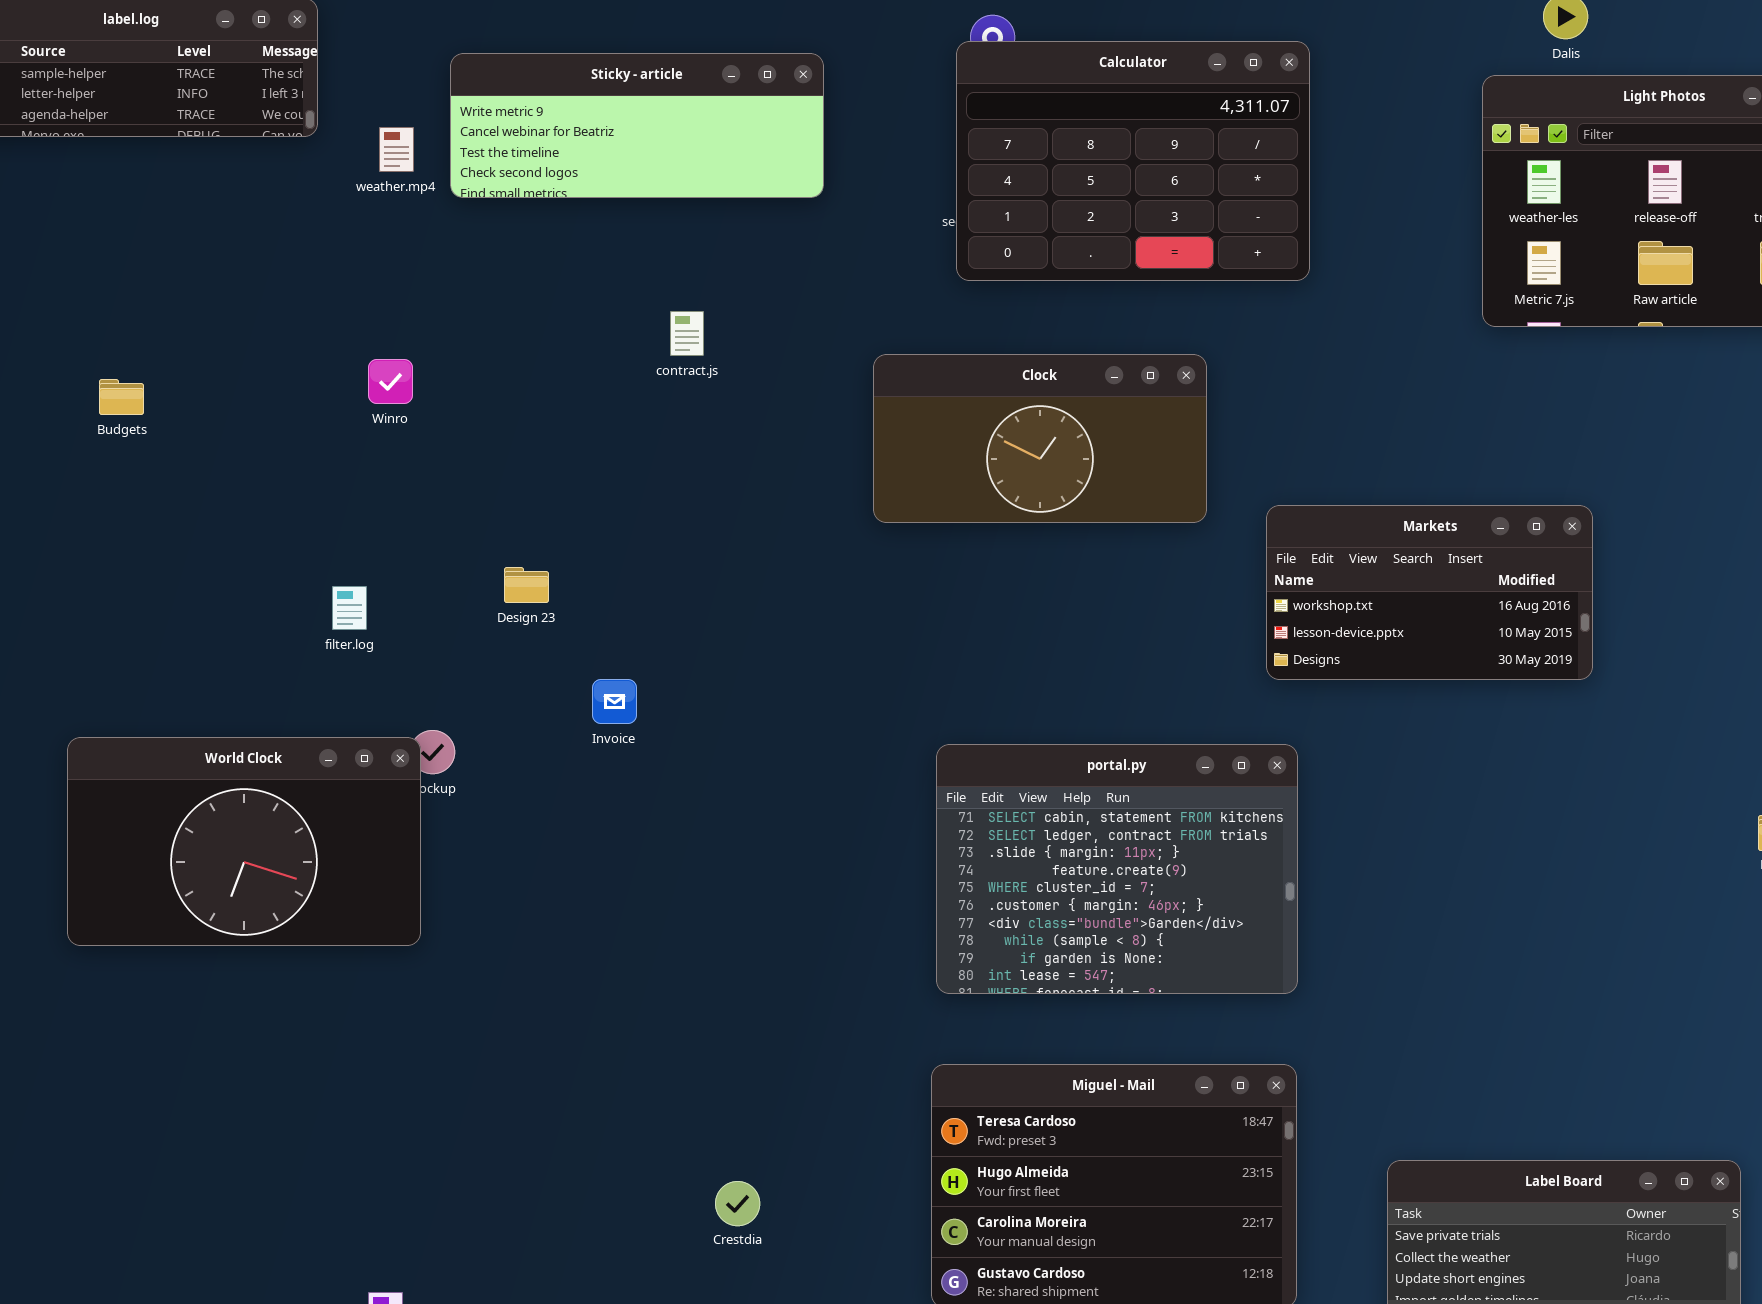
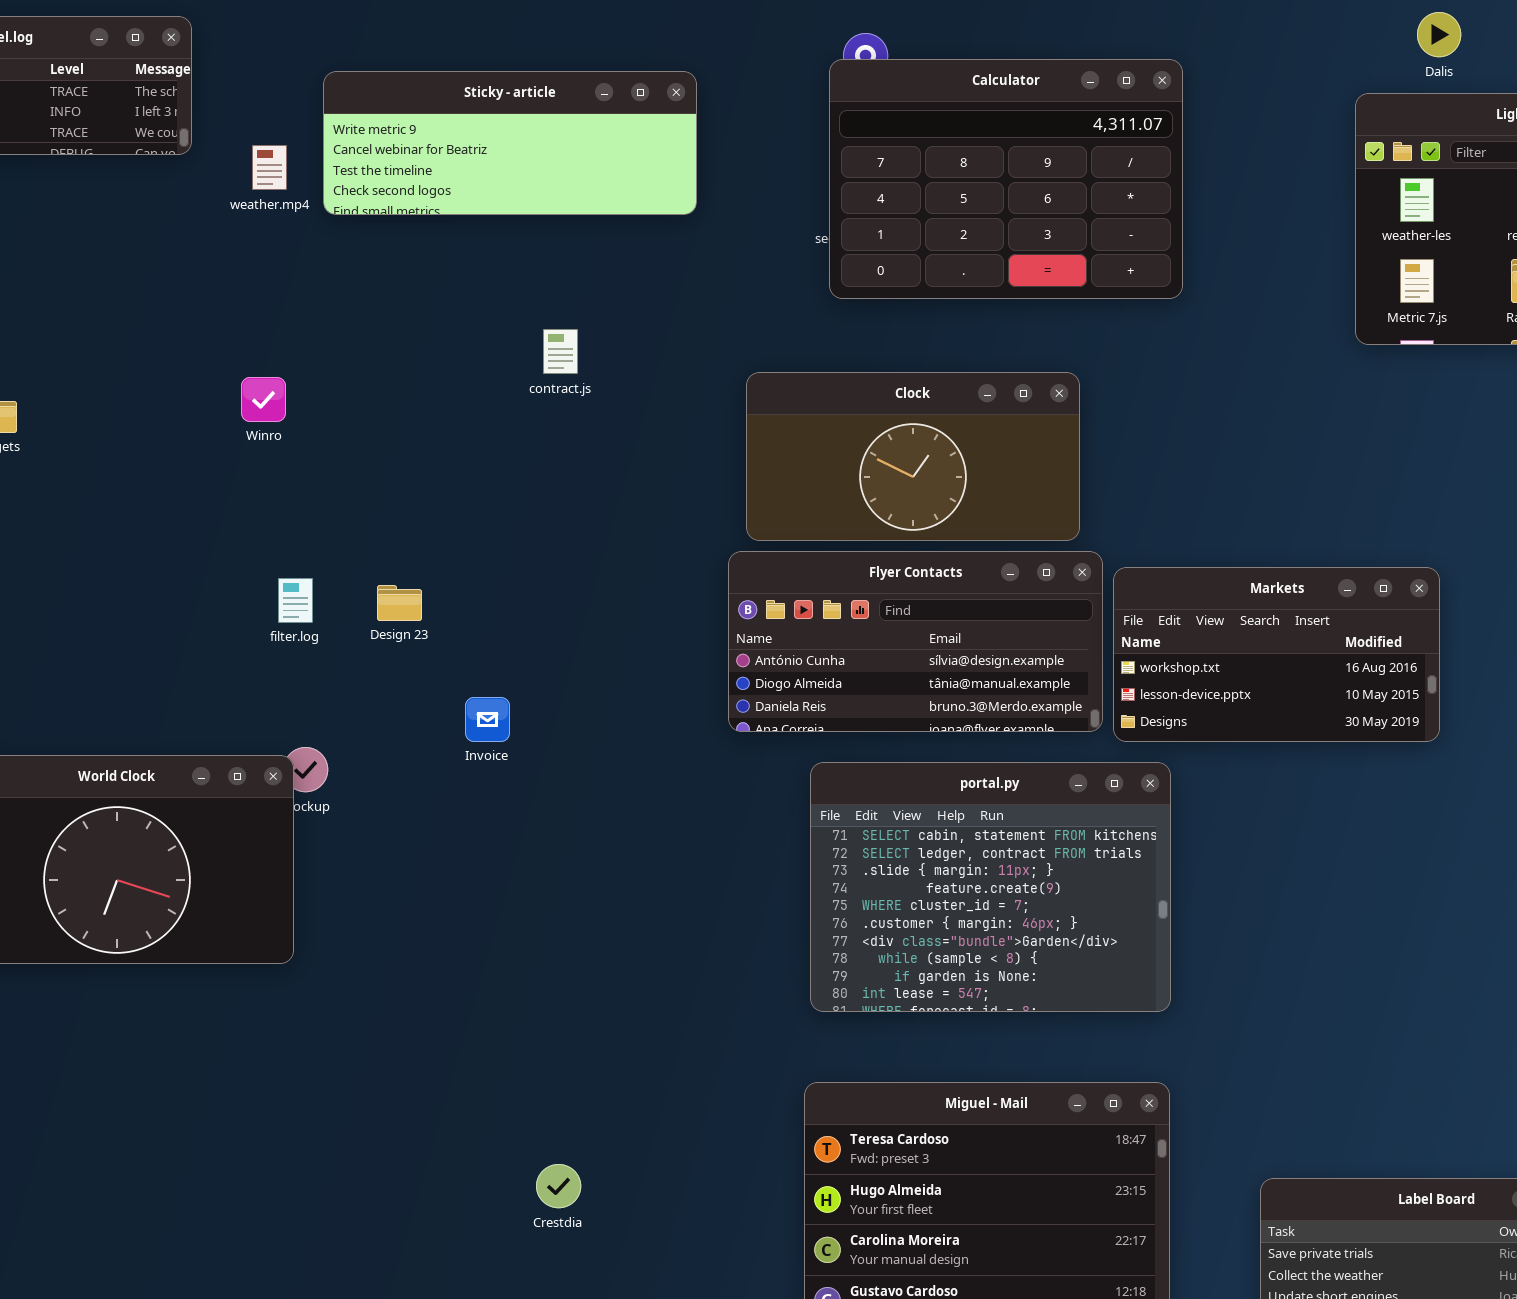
Markets: [1266,505,1593,680] -> [1113,567,1440,742], moved
Flyer Contacts: none -> [728,551,1103,732], opened
filter.log: [332,586,367,630] -> [278,578,313,623], moved
Crestdia: [715,1181,760,1226] -> [536,1164,581,1208], moved

